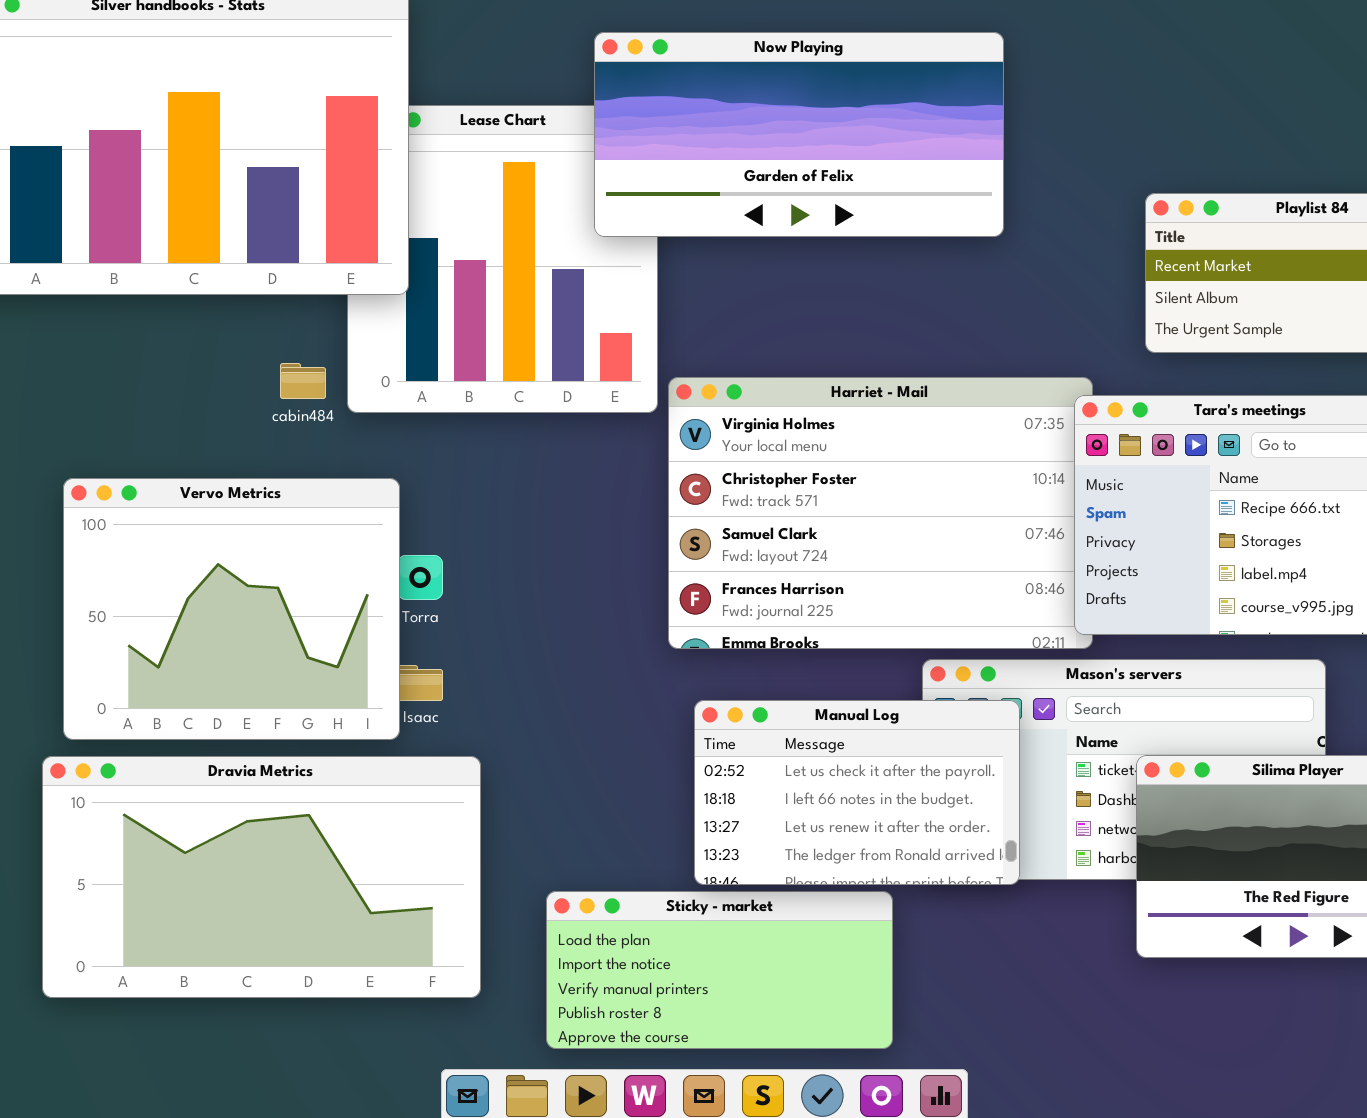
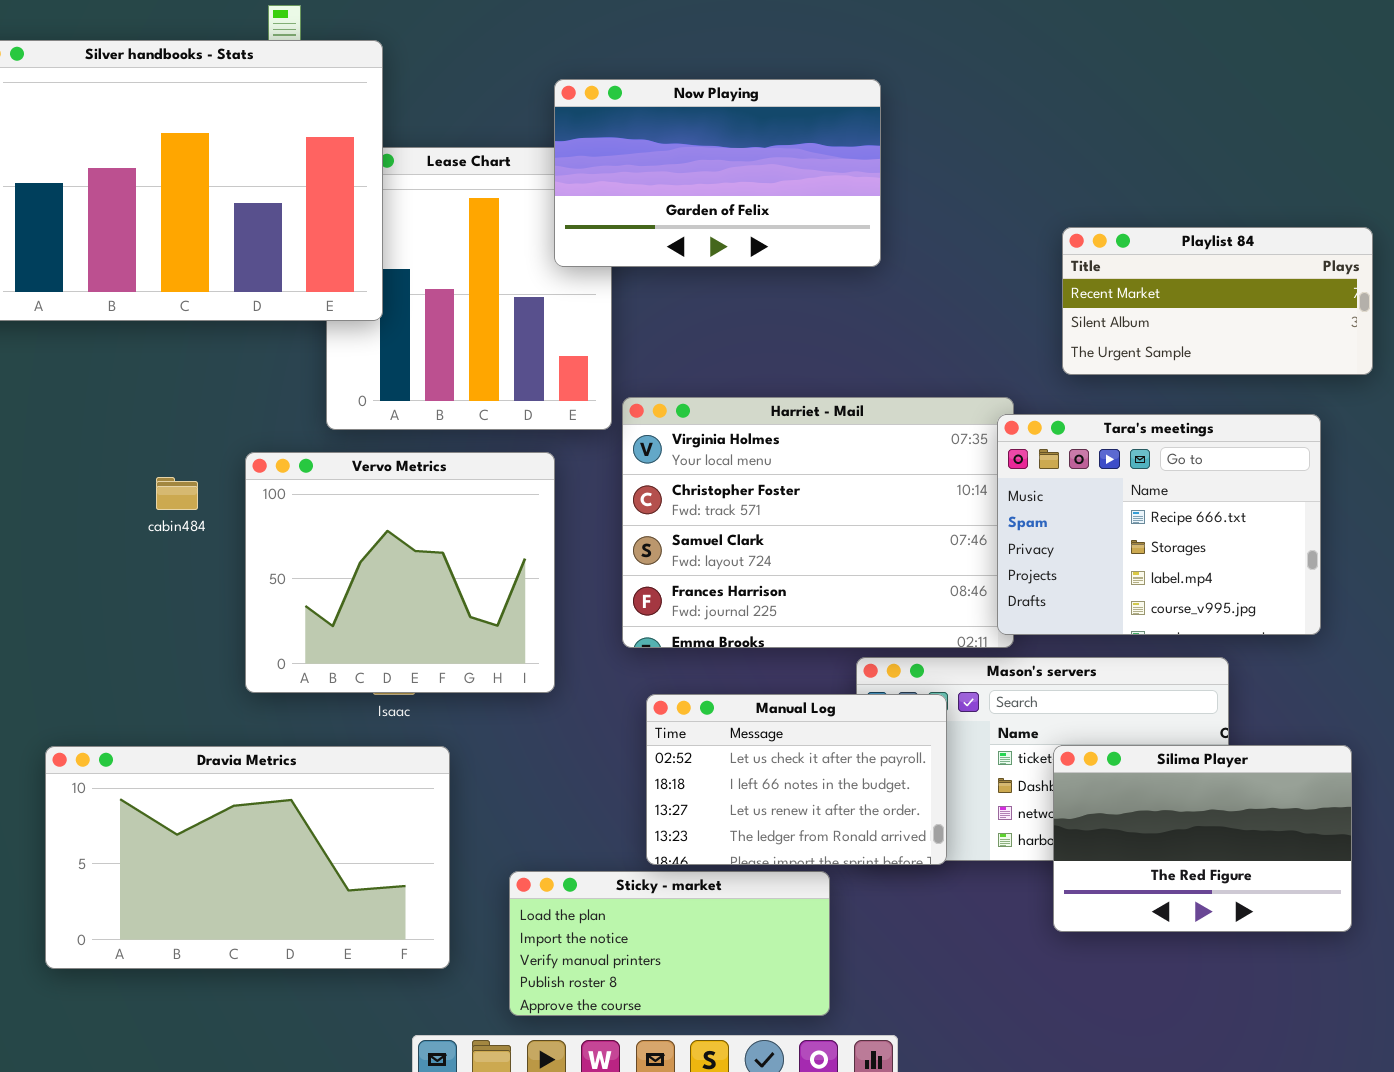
Now Playing: [594,32,1004,237] -> [554,79,881,267], resized
cabin484: [280,363,326,399] -> [156,477,198,510], moved
Vervo Metrics: [63,478,400,740] -> [245,452,555,693], moved

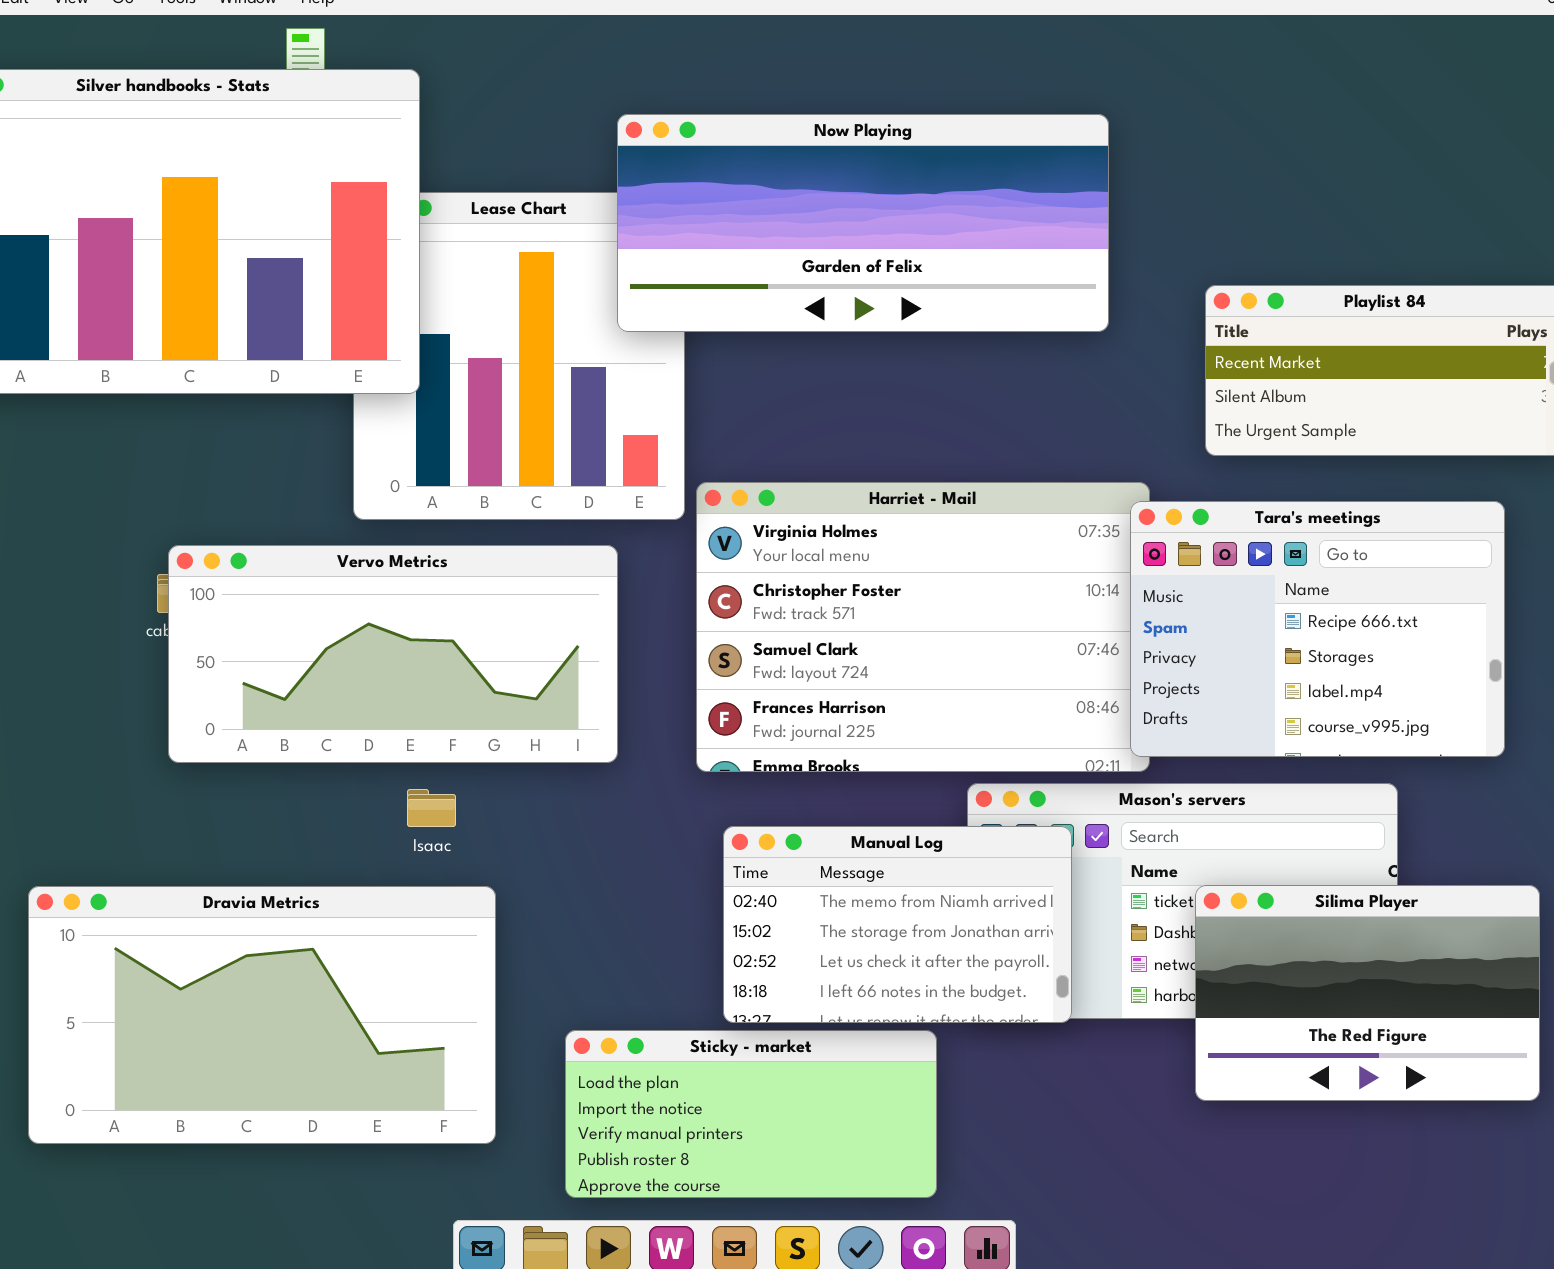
Now Playing: [554,79,881,267] -> [617,114,1109,332], resized
Vervo Metrics: [245,452,555,693] -> [168,545,618,763], resized
Manual Log: [646,694,947,865] -> [723,826,1072,1023], scrolled up 2 rows

